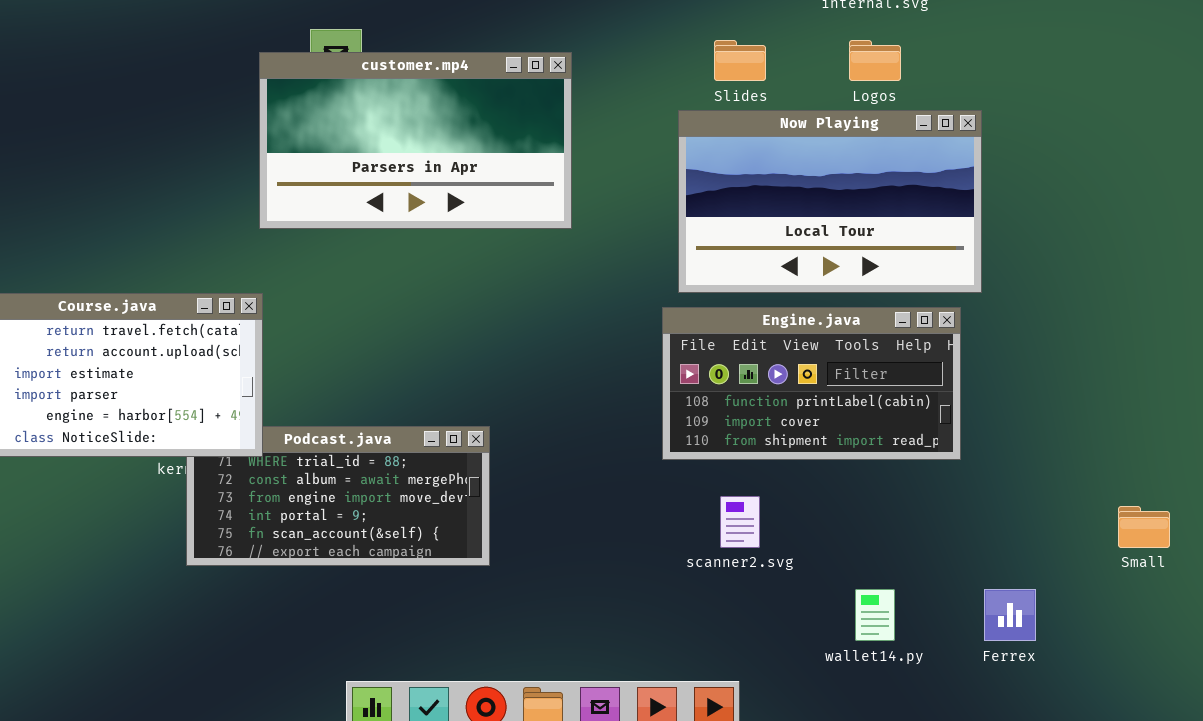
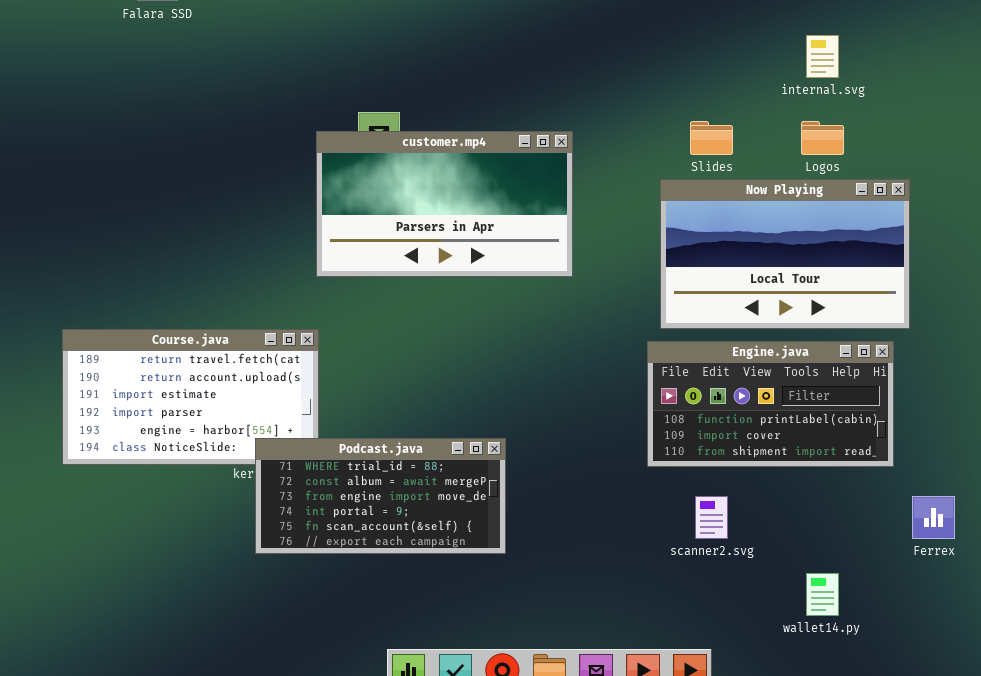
Podcast.java: [186,426,490,566] -> [255,438,506,554], raised
Ferrex: [984,589,1036,641] -> [912,496,955,539], moved

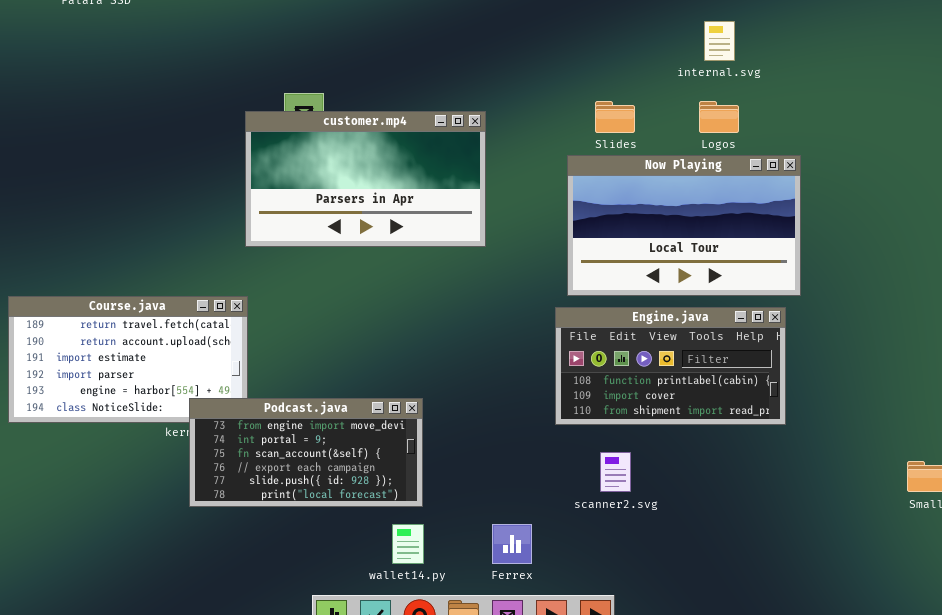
Podcast.java: [255,438,506,554] -> [189,398,423,507], scrolled down 2 rows
Ferrex: [912,496,955,539] -> [492,524,532,564], moved
wallet14.py: [806,573,839,616] -> [392,524,424,564], moved

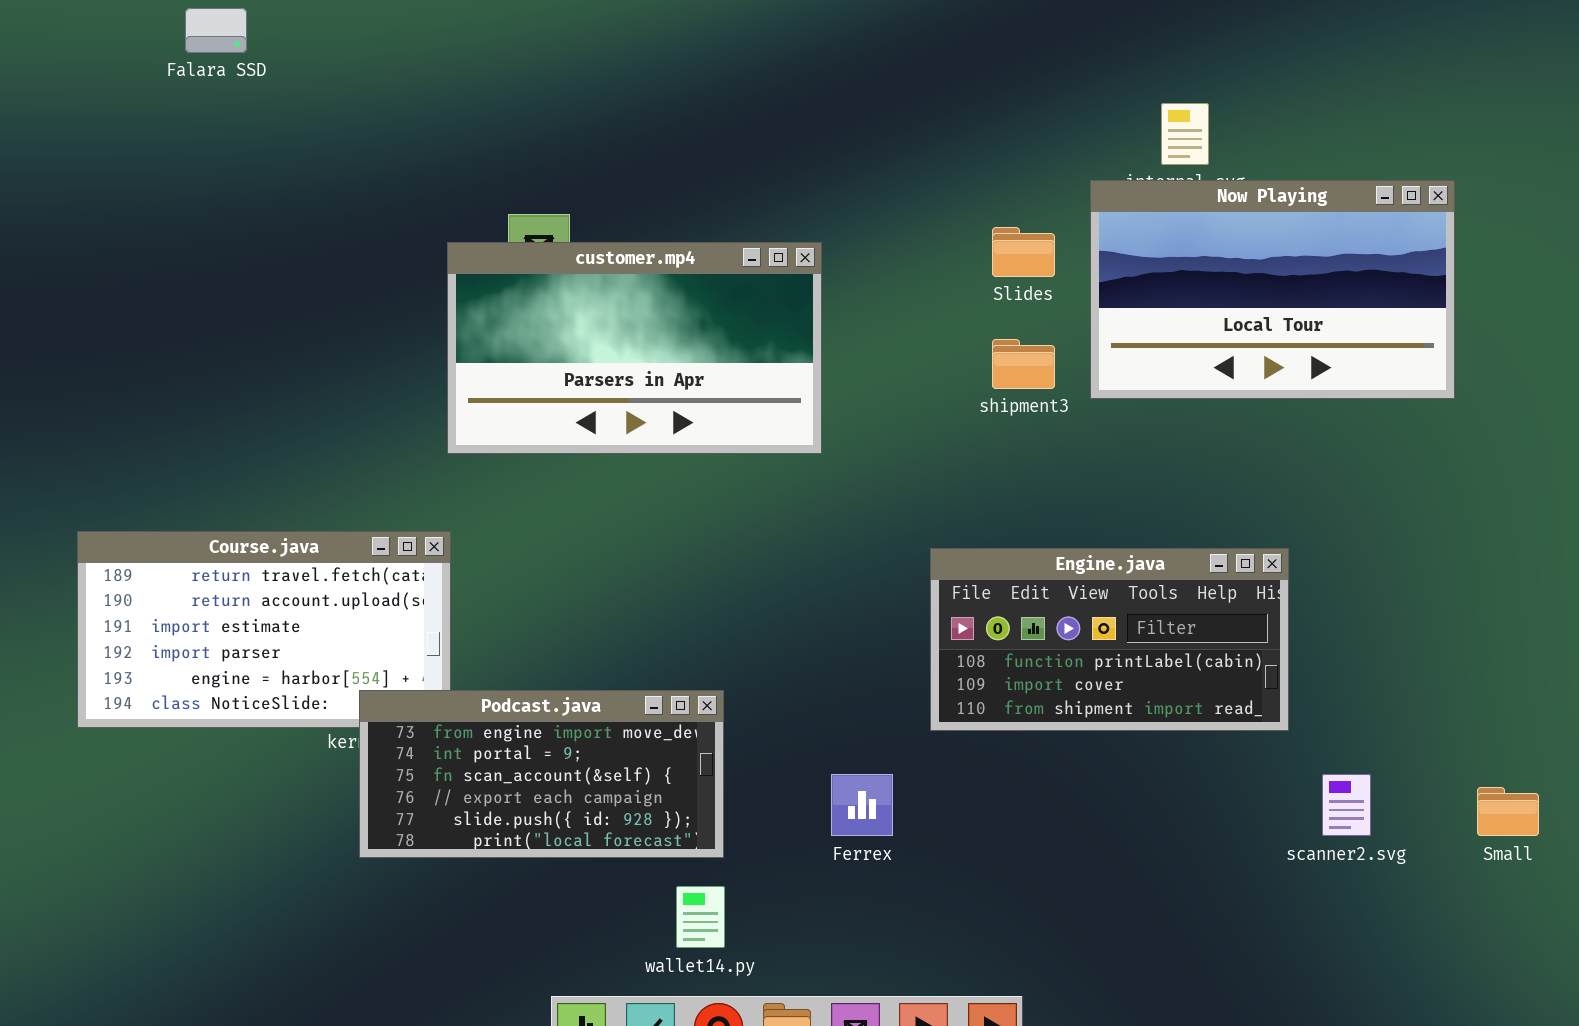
Now Playing: [567,155,801,296] -> [1090,180,1455,399], moved
scanner2.svg: [600,452,631,492] -> [1322,774,1371,836], moved
Ferrex: [492,524,532,564] -> [831,774,893,836], moved

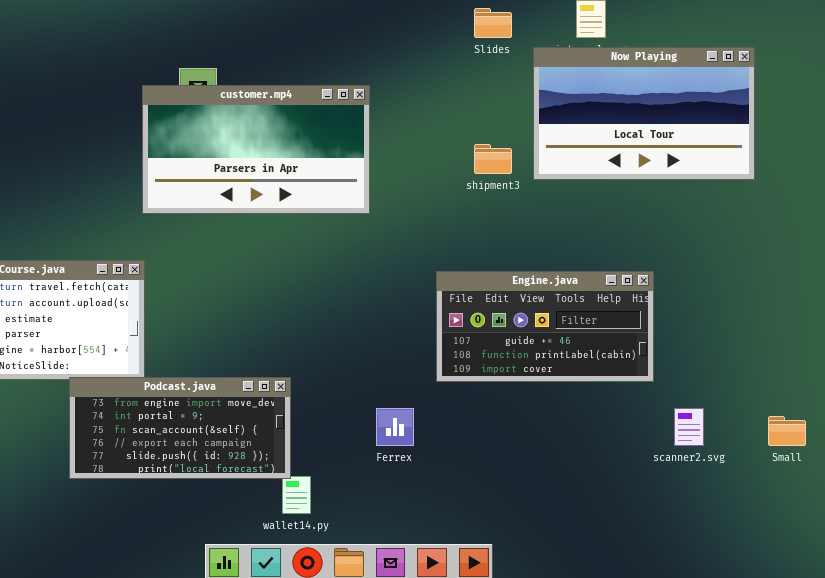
Slides: [992,227,1055,277] -> [474,8,512,38], moved
Engine.java: [930,548,1289,731] -> [436,271,654,382], scrolled up 1 row
Podcast.java: [359,690,724,858] -> [69,377,291,479], moved

